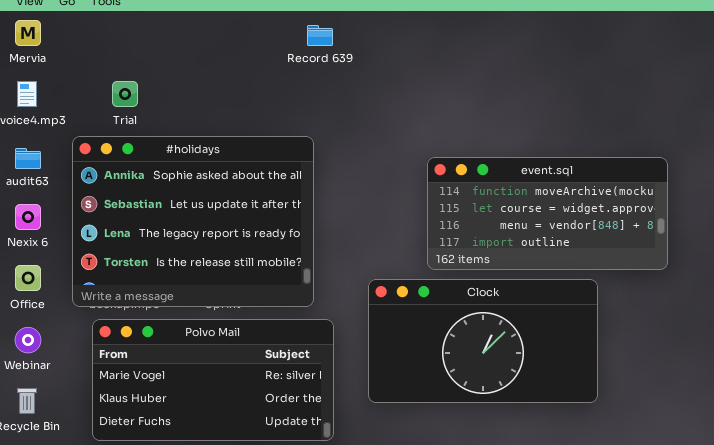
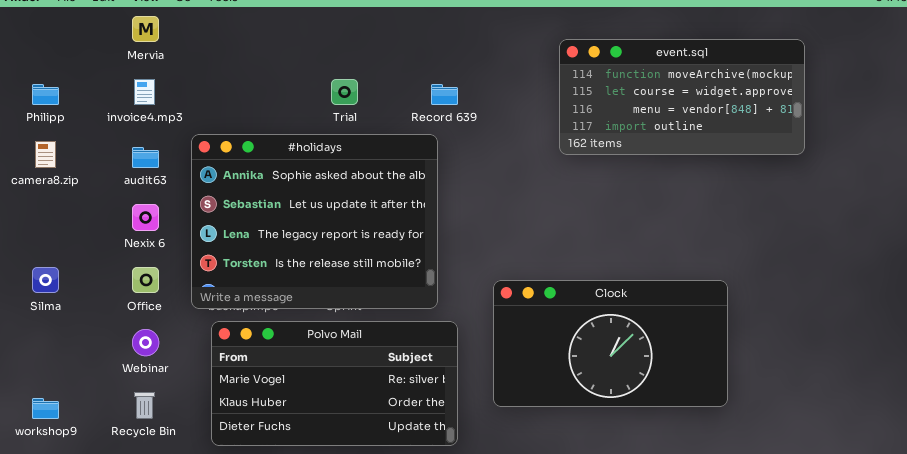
Record 639: [307,25,333,46] -> [431,84,458,105], moved
Trial: [112,81,138,107] -> [331,79,358,105], moved
event.sql: [427,157,668,270] -> [559,39,805,155], moved

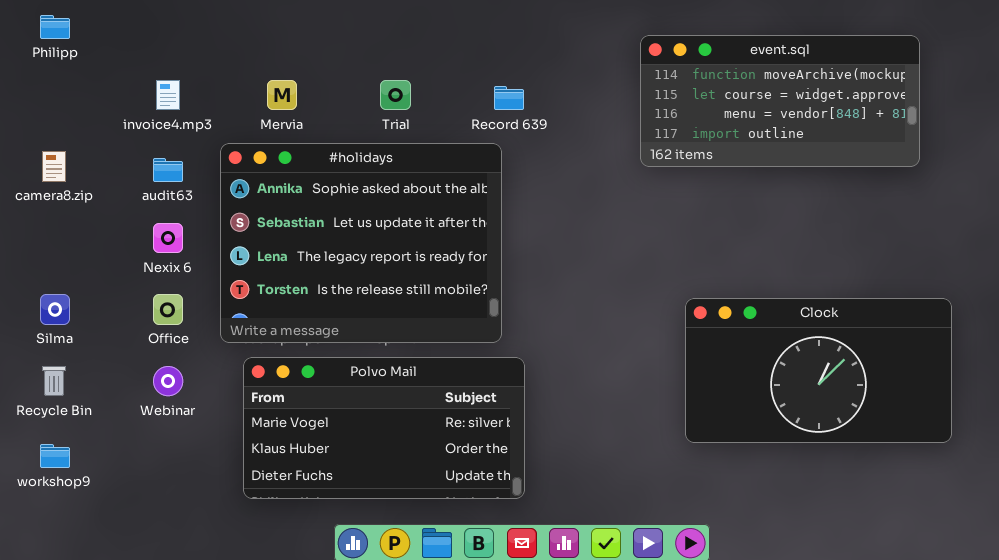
Mervia: [132,16,159,42] -> [267,80,297,110], moved
Philipp: [32,84,59,105] -> [40,15,70,39], moved
Clock: [493,280,728,407] -> [685,298,952,443], moved
Recycle Bin: [134,392,155,419] -> [42,366,66,396], moved

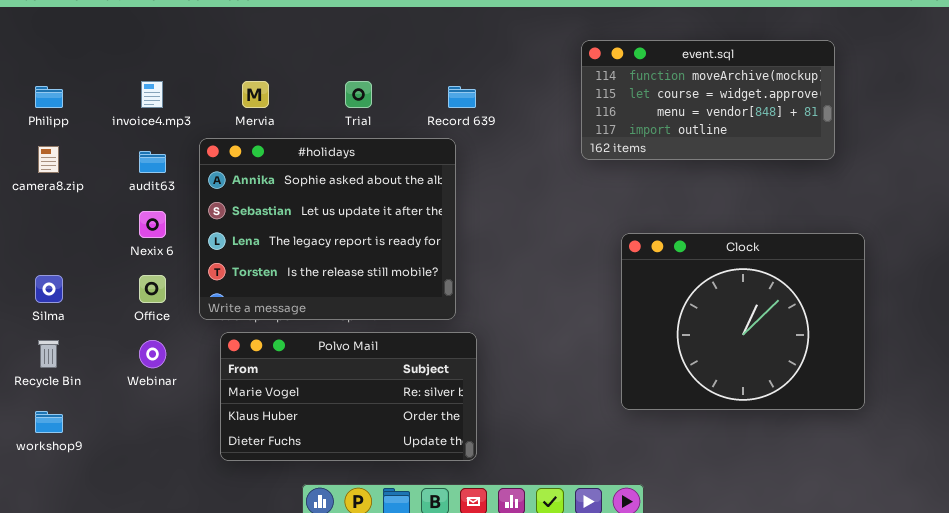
Philipp: [40,15,70,39] -> [35,86,63,108], moved
Clock: [685,298,952,443] -> [621,233,865,410], resized

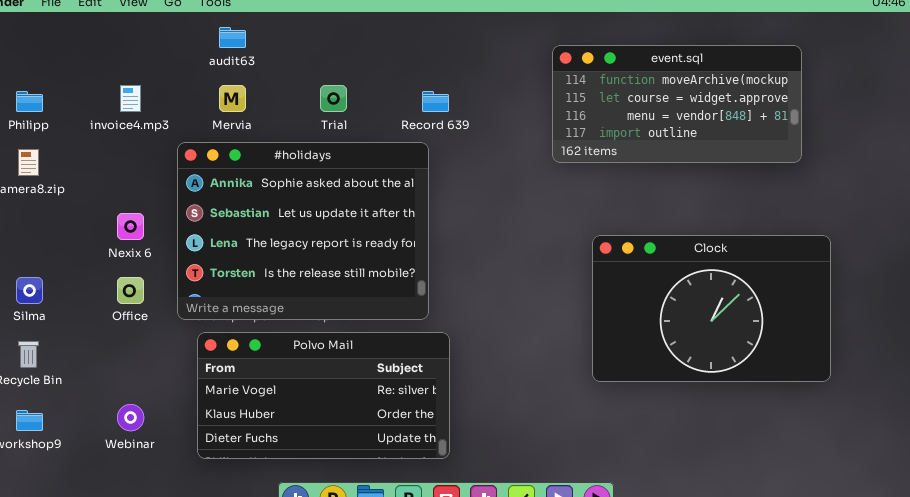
audit63: [139,151,166,173] -> [219,27,246,48], moved
Clock: [621,233,865,410] -> [592,235,831,382], resized
Webinar: [139,340,166,368] -> [117,404,144,431], moved

